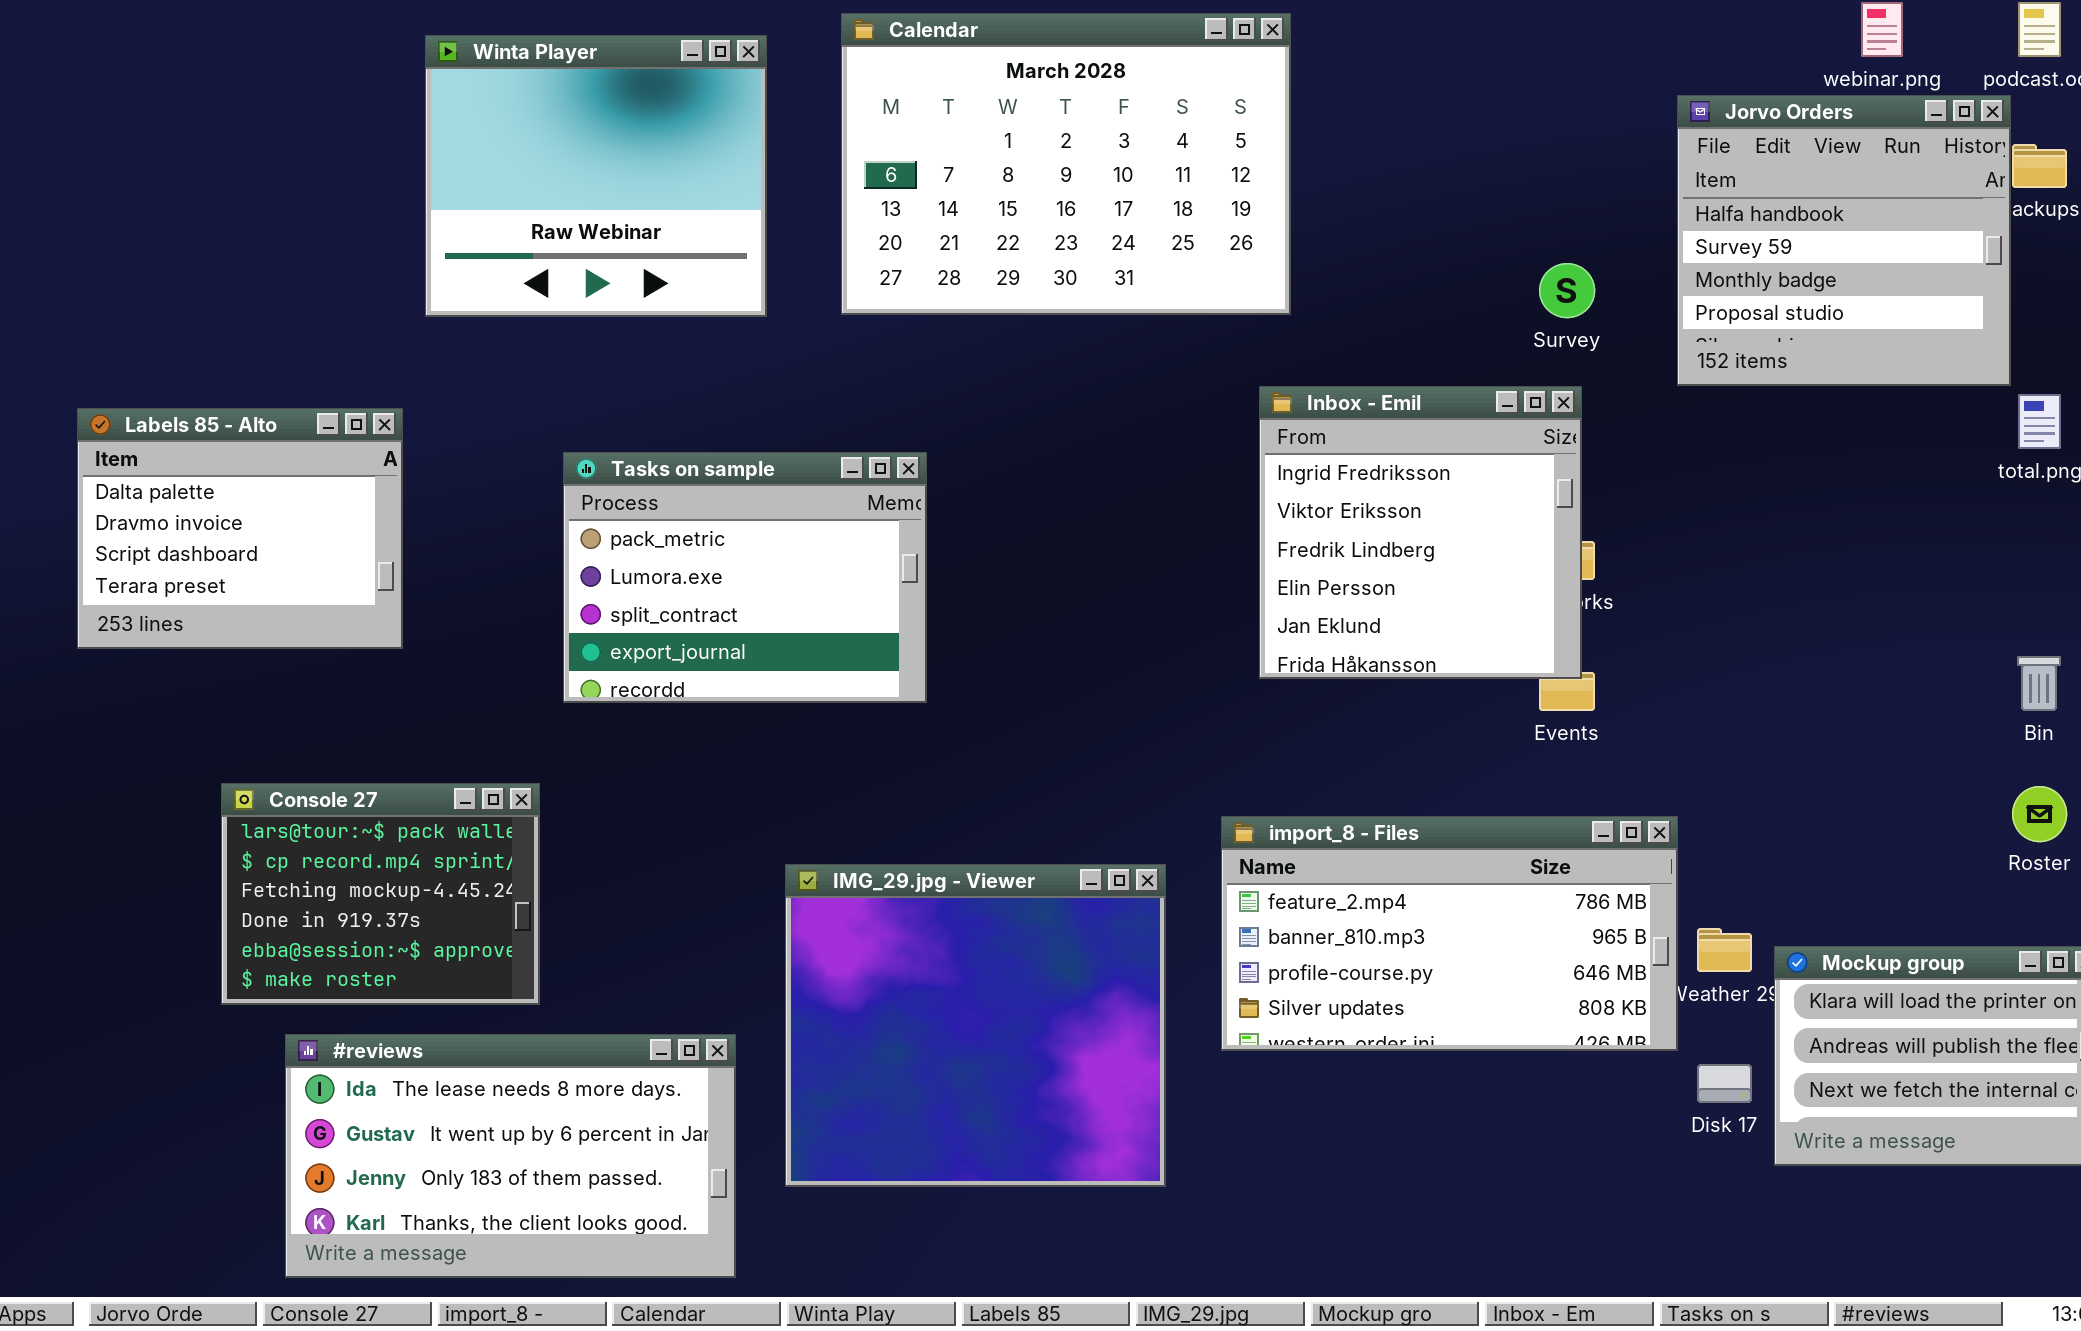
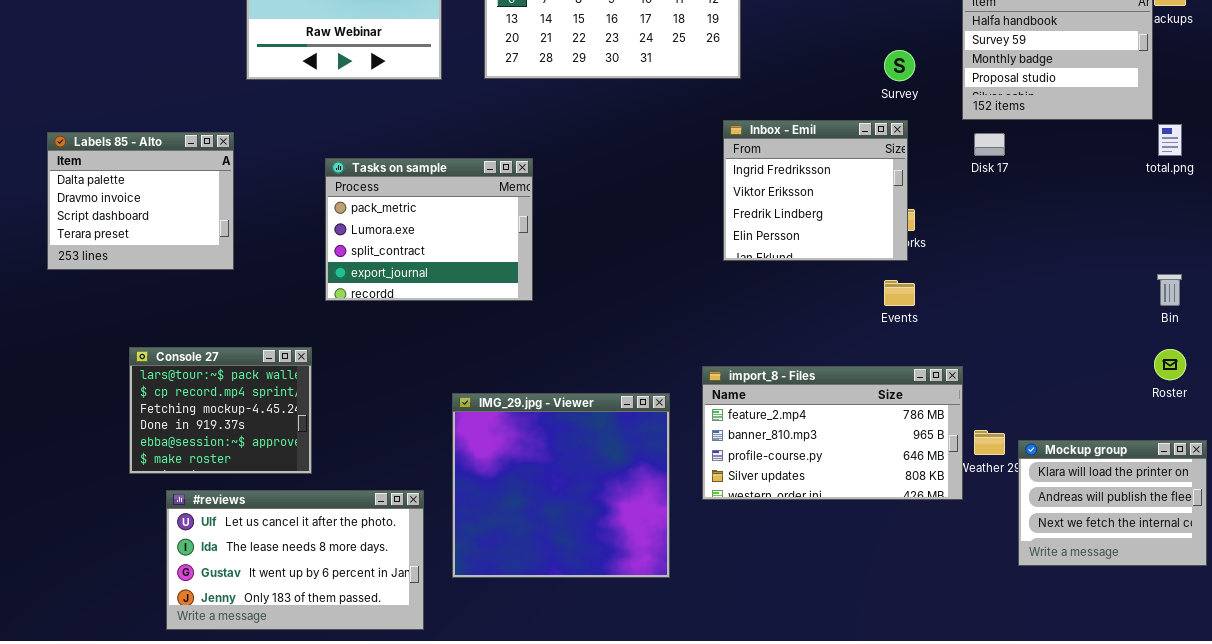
Inbox - Emil: [1259,386,1582,679] -> [723,120,908,261], resized
#reviews: [285,1034,736,1278] -> [166,490,424,630], scrolled up 1 row
Disk 17: [1697,1064,1752,1103] -> [974,133,1005,156], moved

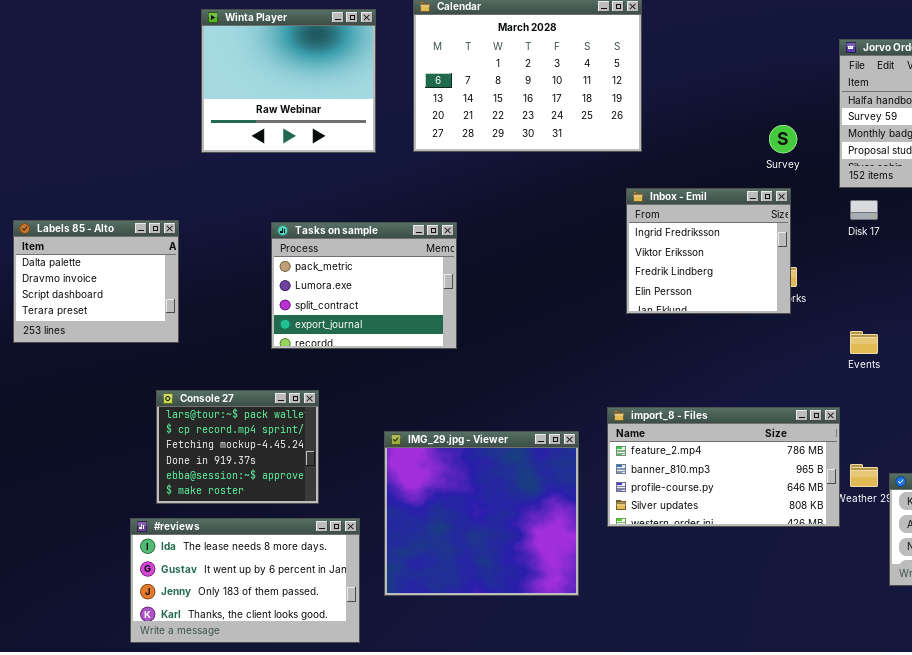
Labels 85 - Alto: [47,132,234,270] -> [13,220,179,343], moved
Events: [884,280,915,306] -> [850,331,878,354], moved
Console 27: [129,347,312,474] -> [156,390,319,504], moved
#reviews: [166,490,424,630] -> [130,518,360,643], scrolled down 1 row

